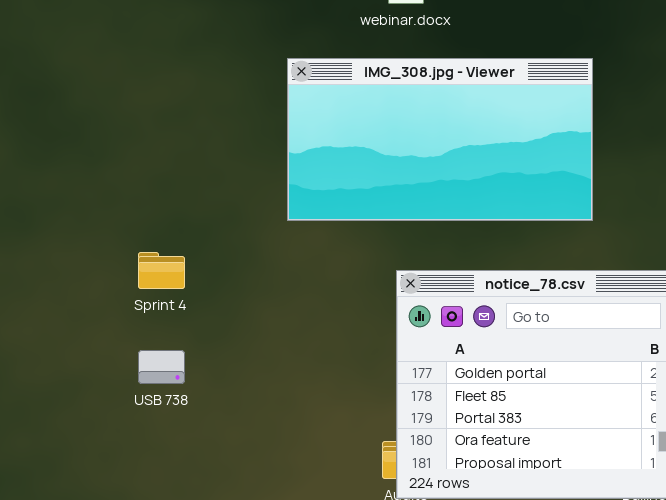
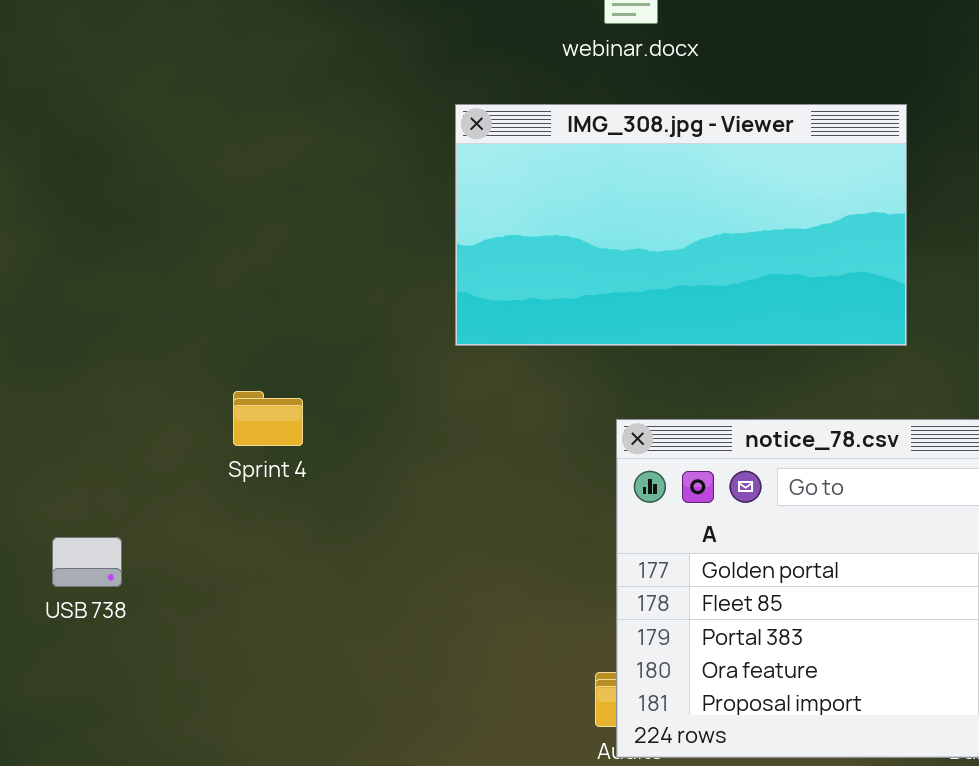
USB 738: [138,350,185,384] -> [52,537,122,587], moved

